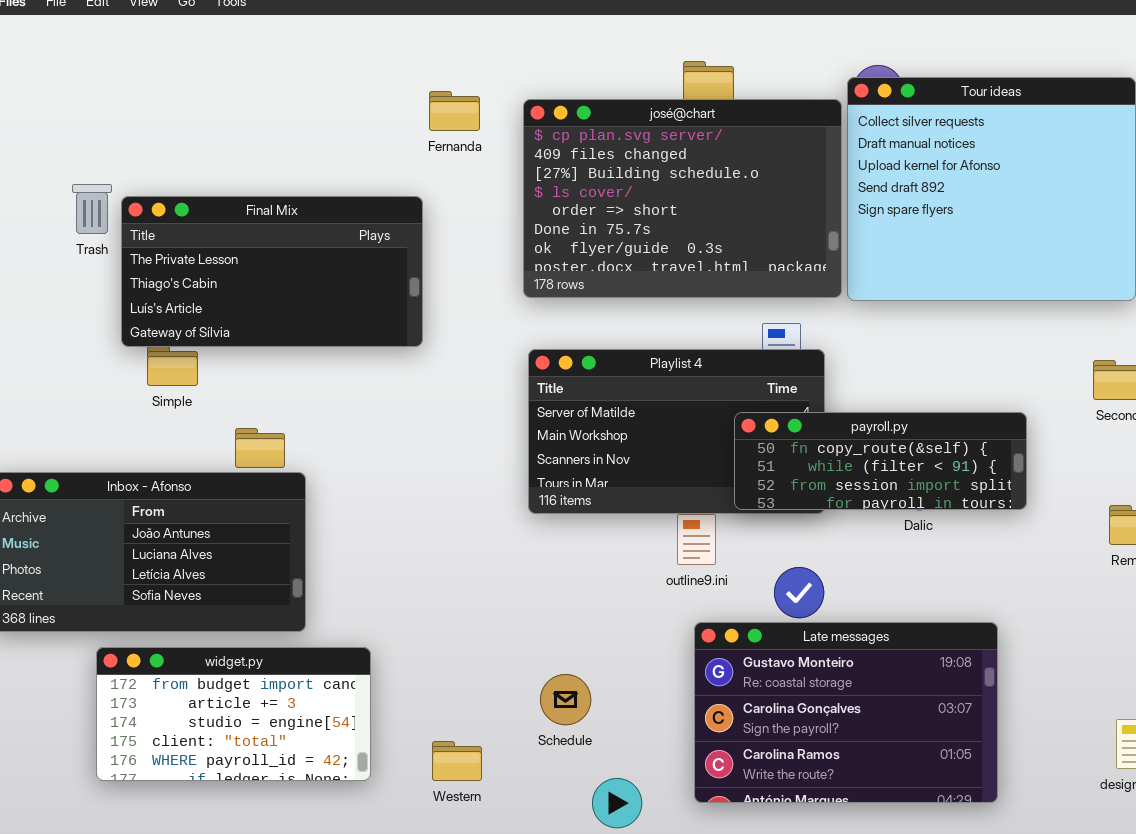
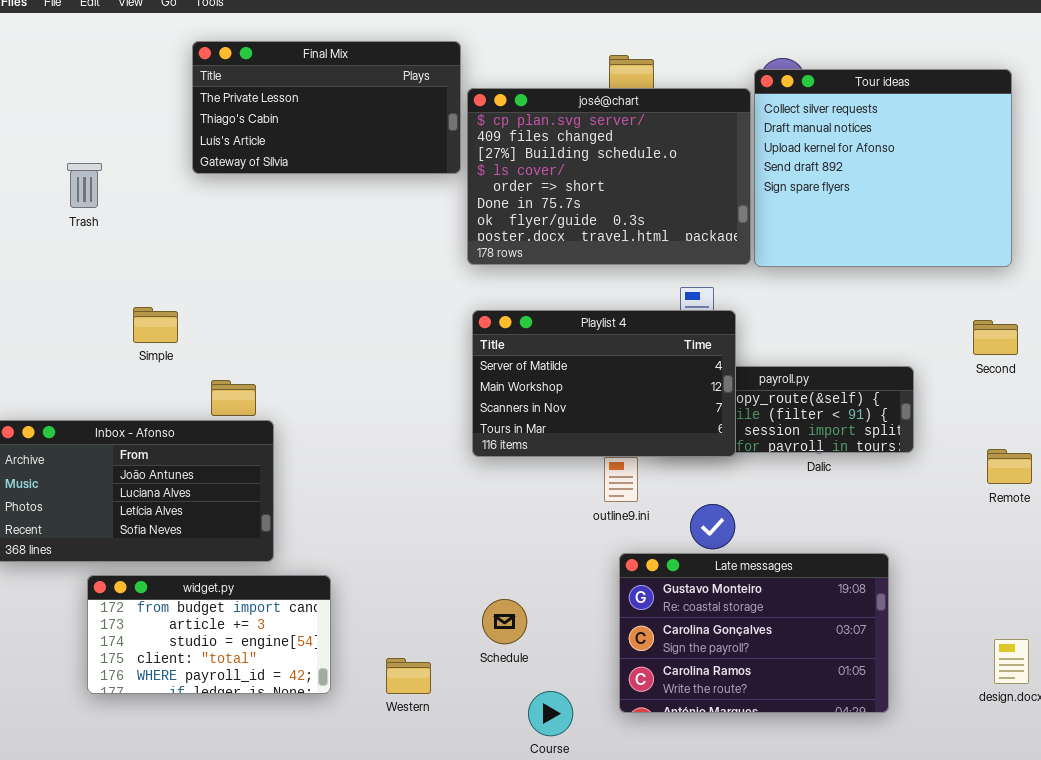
Final Mix: [121,196,423,347] -> [192,41,461,174], moved
Playlist 4: [528,349,825,514] -> [472,310,736,457], raised

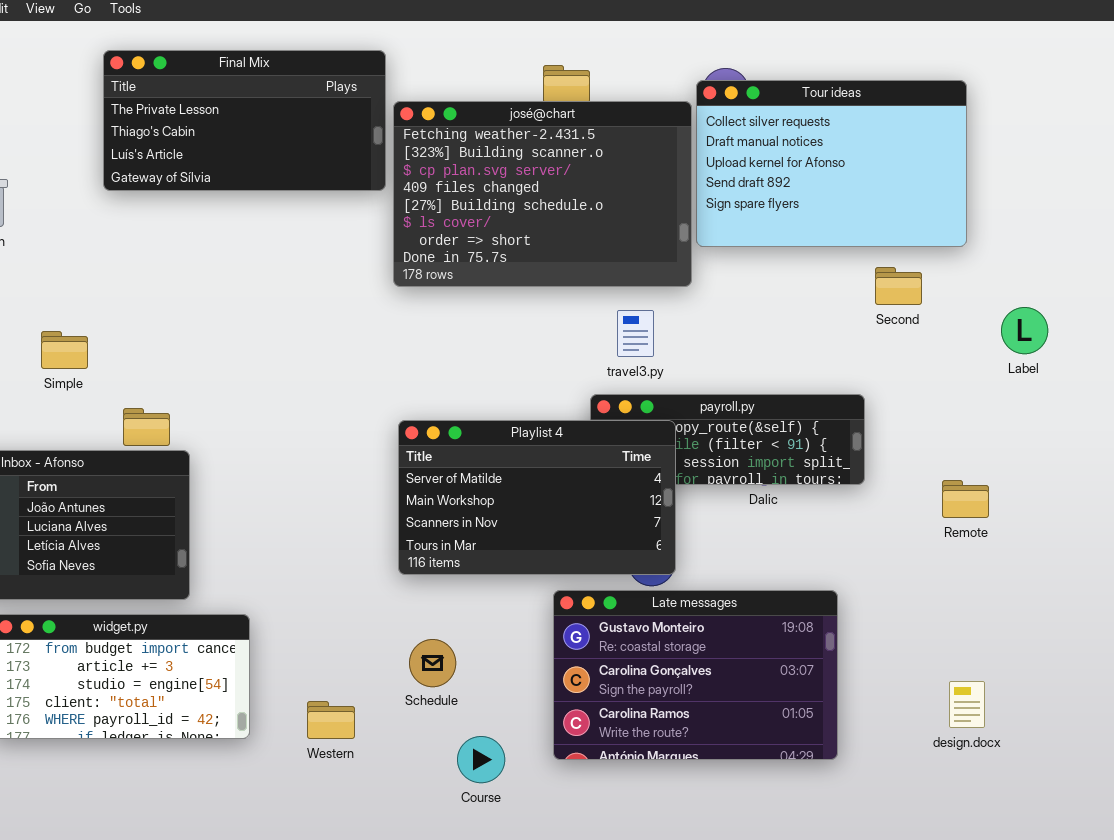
Tour ideas: [754,69,1012,267] -> [696,80,967,247], resized
josé@chart: [467,88,751,265] -> [393,101,692,287], scrolled up 2 rows
Playlist 4: [472,310,736,457] -> [398,420,676,575], moved
Second: [973,320,1018,355] -> [875,267,922,305], moved

